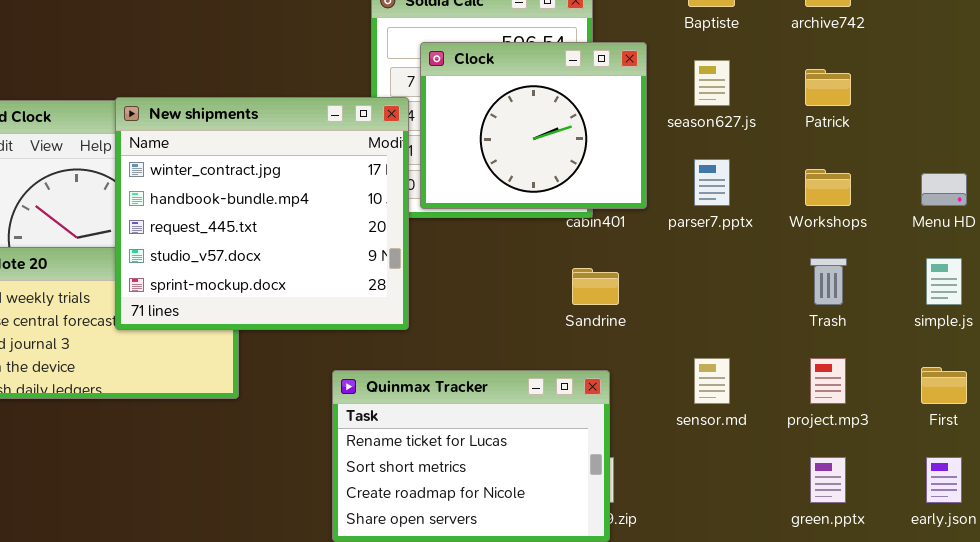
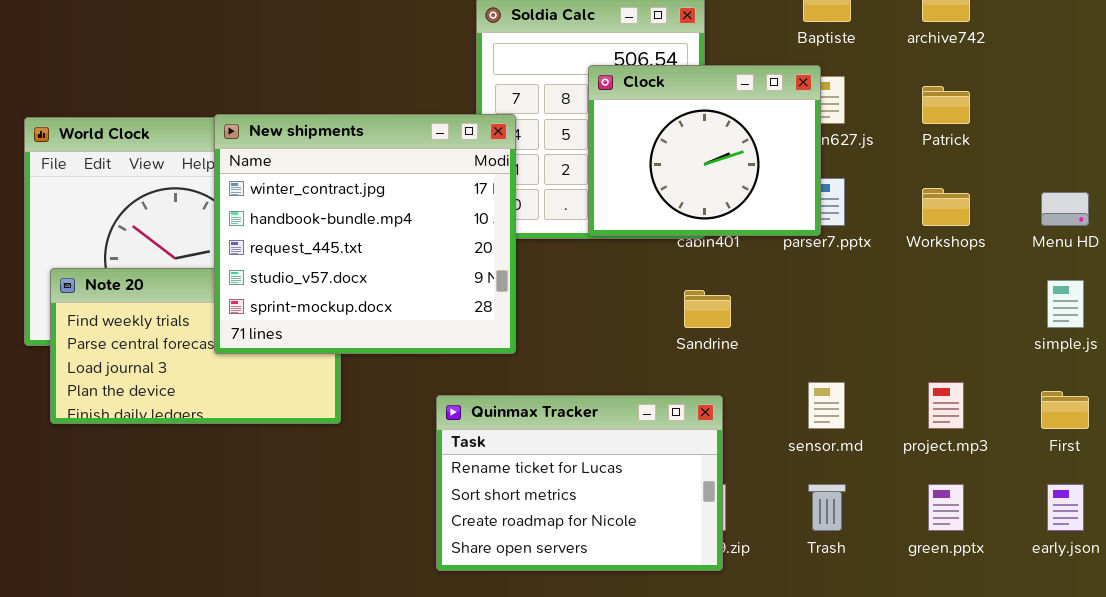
Clock: [420,42,647,209] -> [588,65,821,236], moved
Trash: [810,258,847,305] -> [808,484,846,531], moved

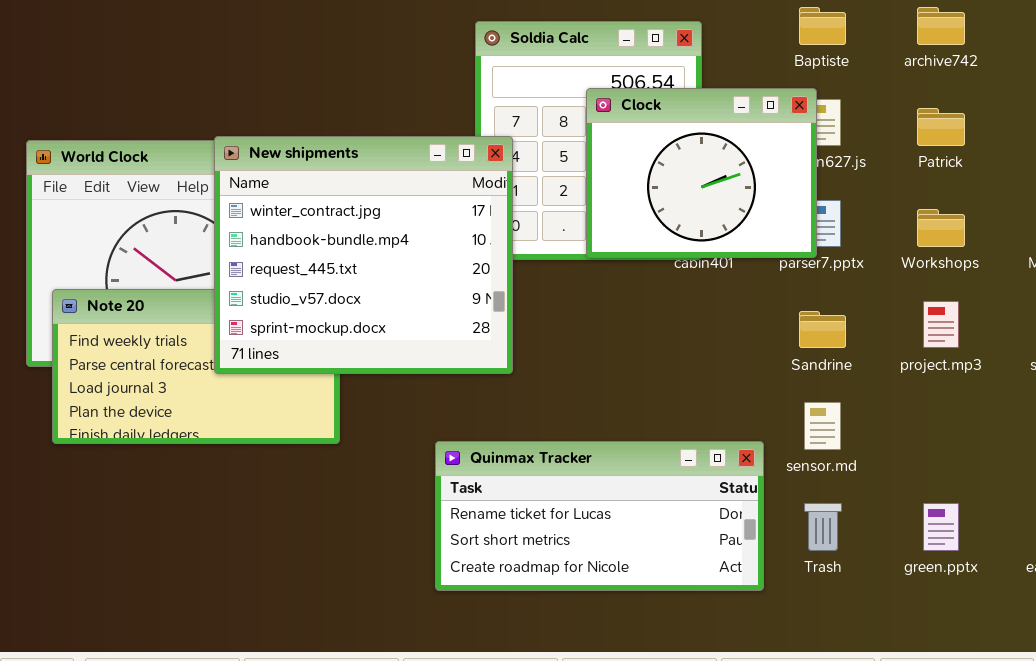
Sandrine: [684,290,731,328] -> [799,311,846,348], moved
project.mp3: [928,382,964,429] -> [923,301,959,348], moved
Quinmax Tracker: [436,395,723,571] -> [435,441,764,591], resized

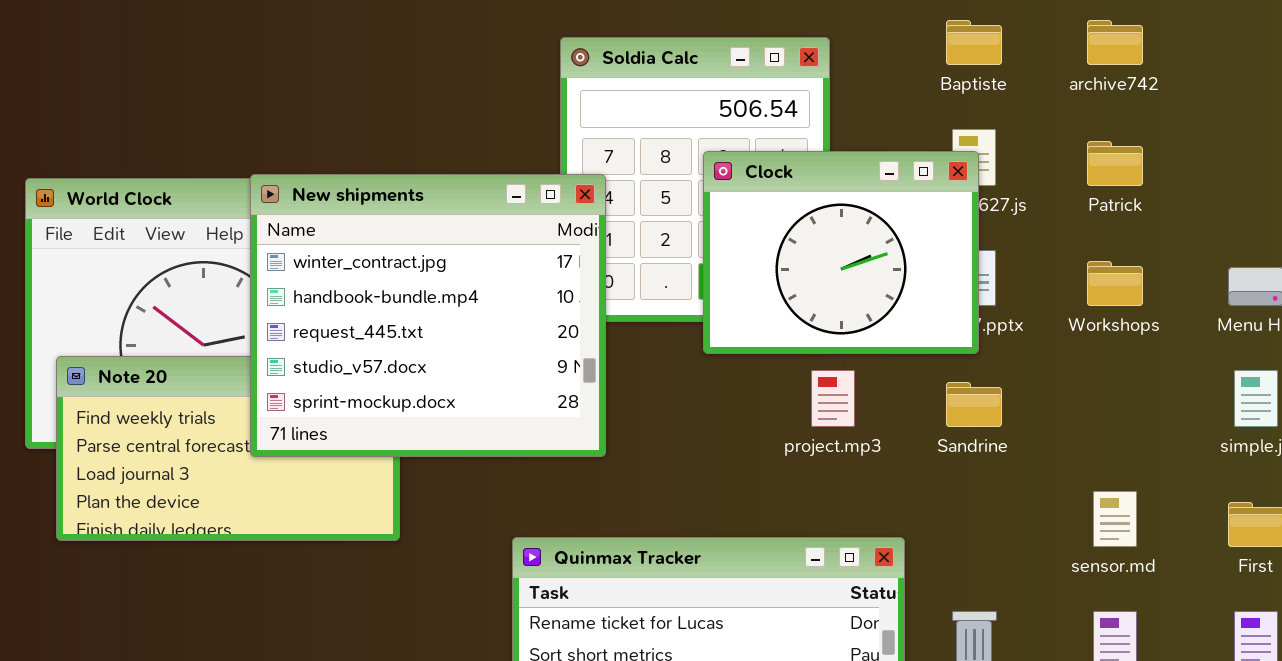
Clock: [586,88,817,258] -> [703,151,979,354], moved
project.mp3: [923,301,959,348] -> [811,370,855,427], moved
sensor.md: [804,402,841,450] -> [1093,491,1137,547], moved

